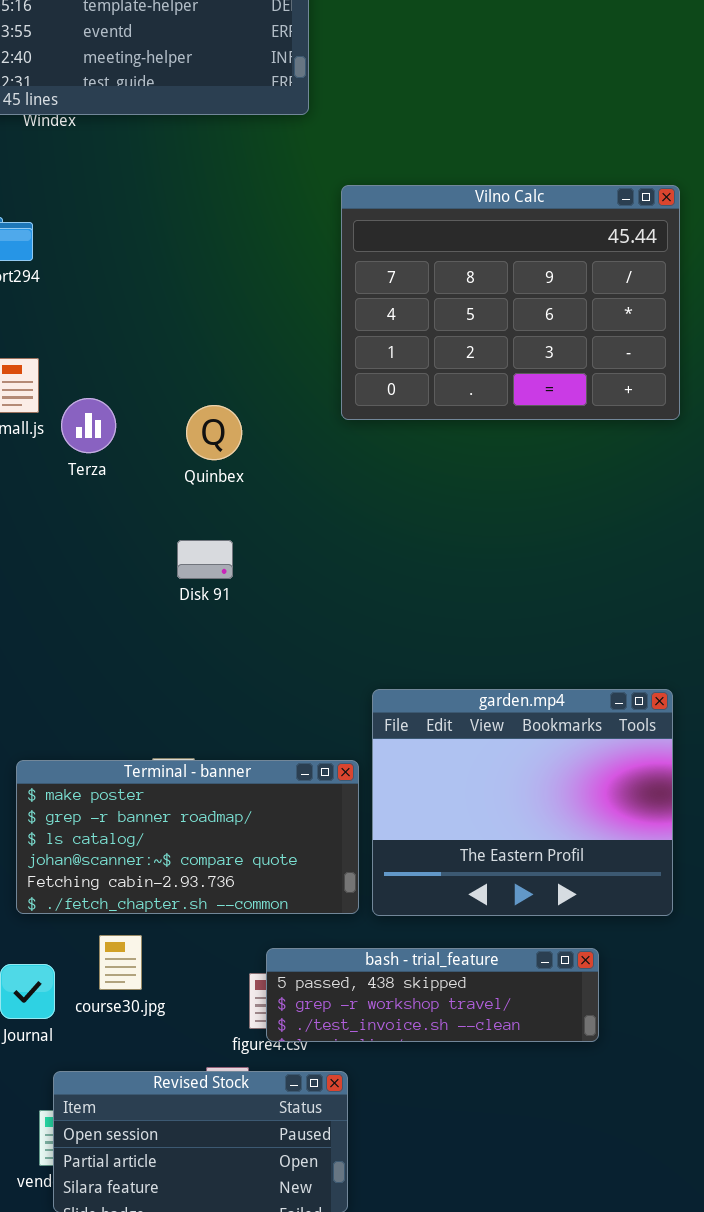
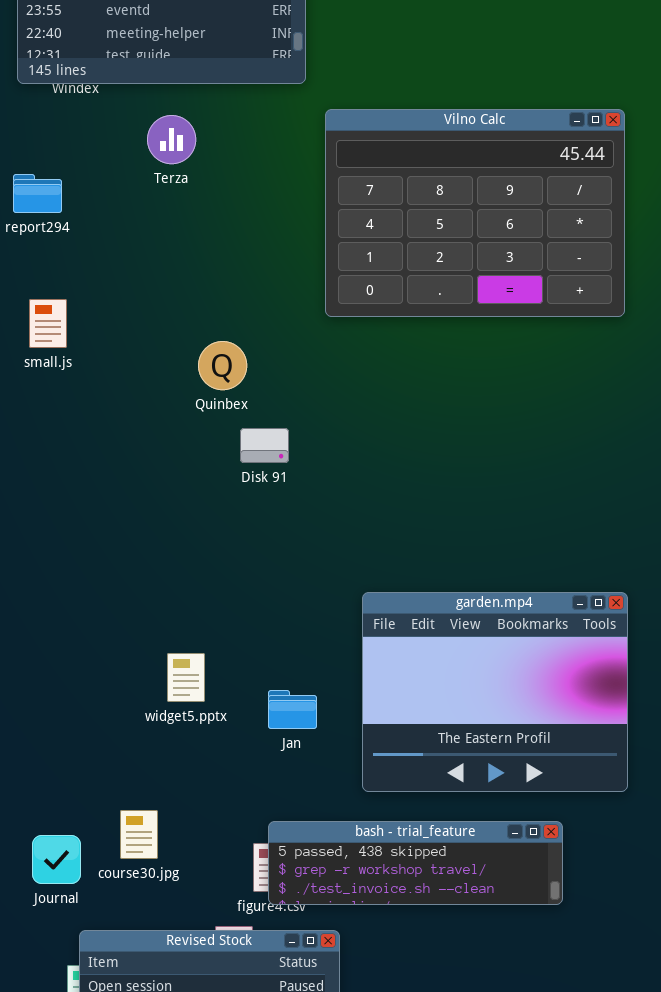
Vilno Calc: [341,185,680,420] -> [325,109,625,317], moved
Terza: [61,398,116,453] -> [147,115,196,164], moved
Disk 91: [177,540,233,579] -> [240,428,289,463], moved
Terminal - banner: [16,760,359,914] -> none, closed

